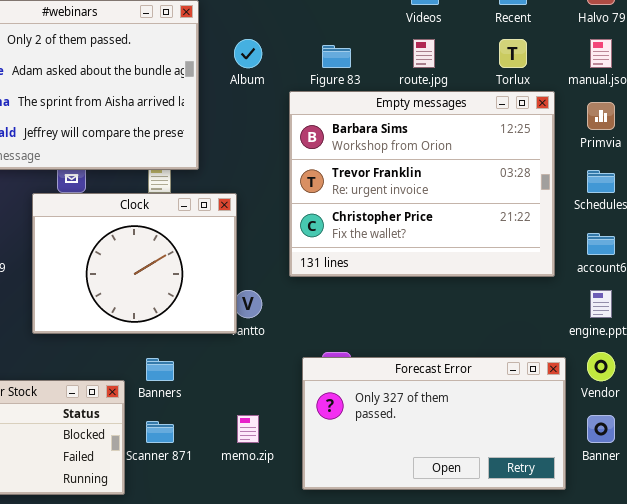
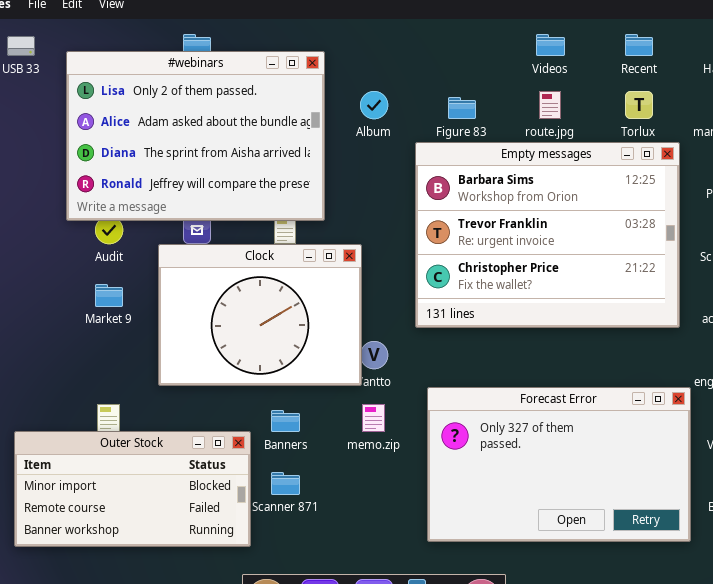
Forecast Error: [302,357,566,490] -> [427,387,691,542], resized
memo.zip: [237,415,259,443] -> [362,404,385,432], moved

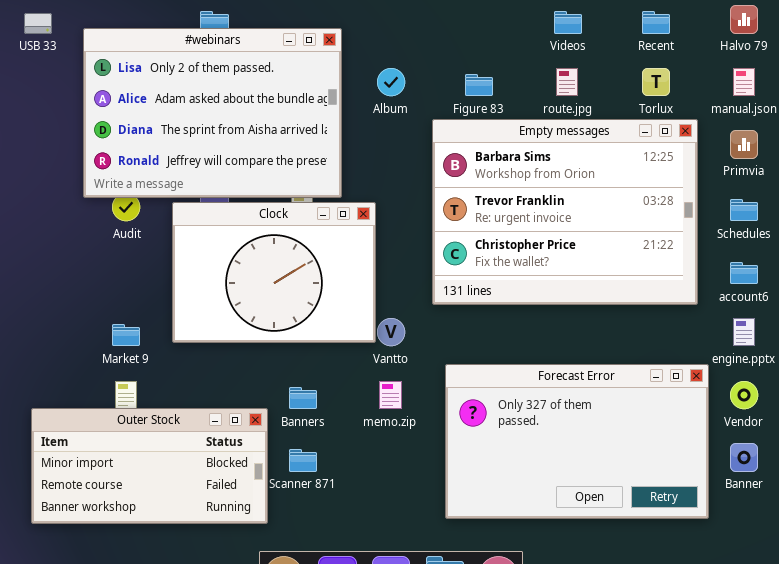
Clock: [158,244,362,386] -> [172,202,376,343], moved
Market 9: [95,284,123,307] -> [112,324,140,346], moved

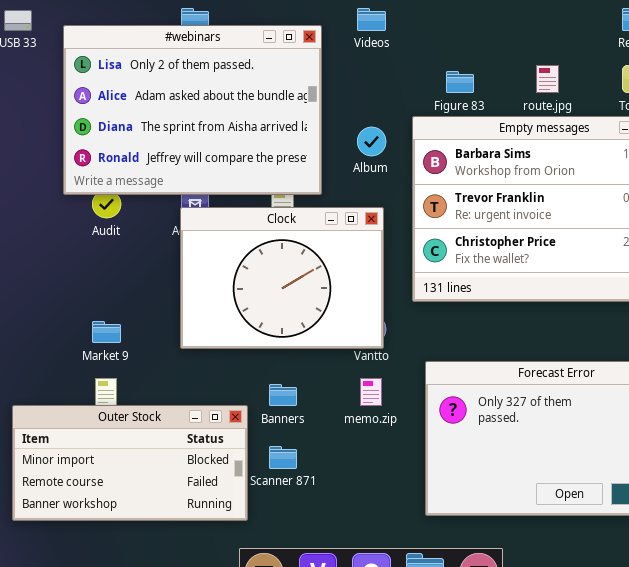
Videos: [554,11,582,34] -> [357,8,386,31], moved
Album: [377,68,405,96] -> [357,127,386,156], moved
Clock: [172,202,376,343] -> [180,207,384,349], moved

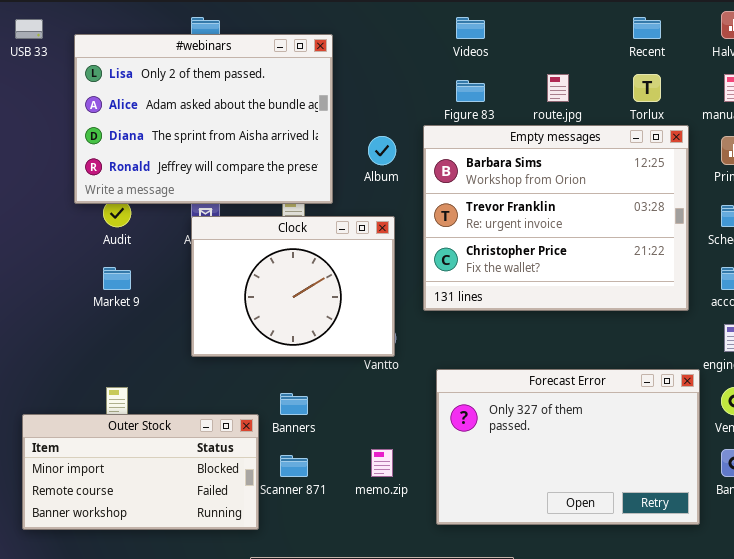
Videos: [357,8,386,31] -> [456,17,485,39], moved
Market 9: [92,321,121,343] -> [103,267,131,290], moved
memo.zip: [360,378,382,406] -> [371,449,393,477], moved

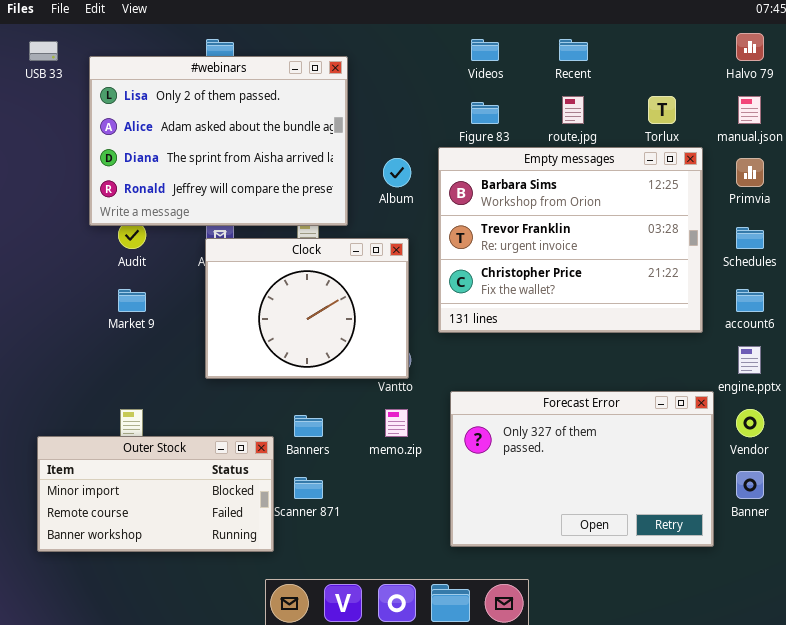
Recent: [633,17,661,39] -> [559,39,588,61], moved
memo.zip: [371,449,393,477] -> [385,409,408,437], moved

